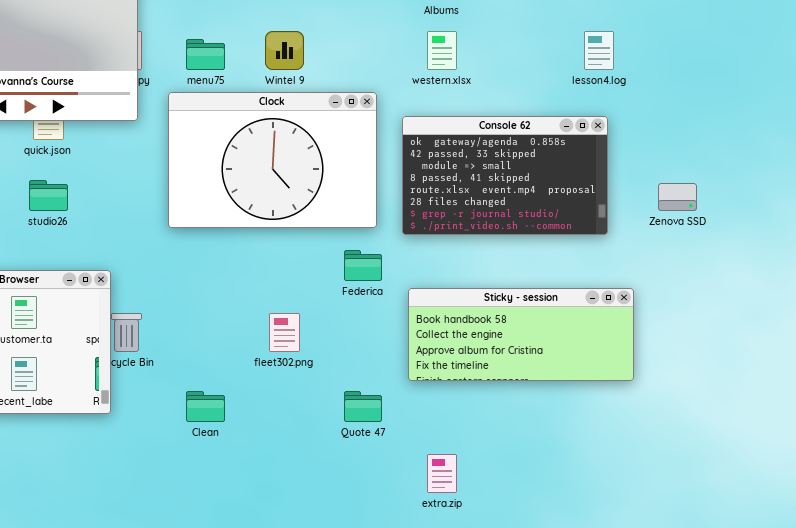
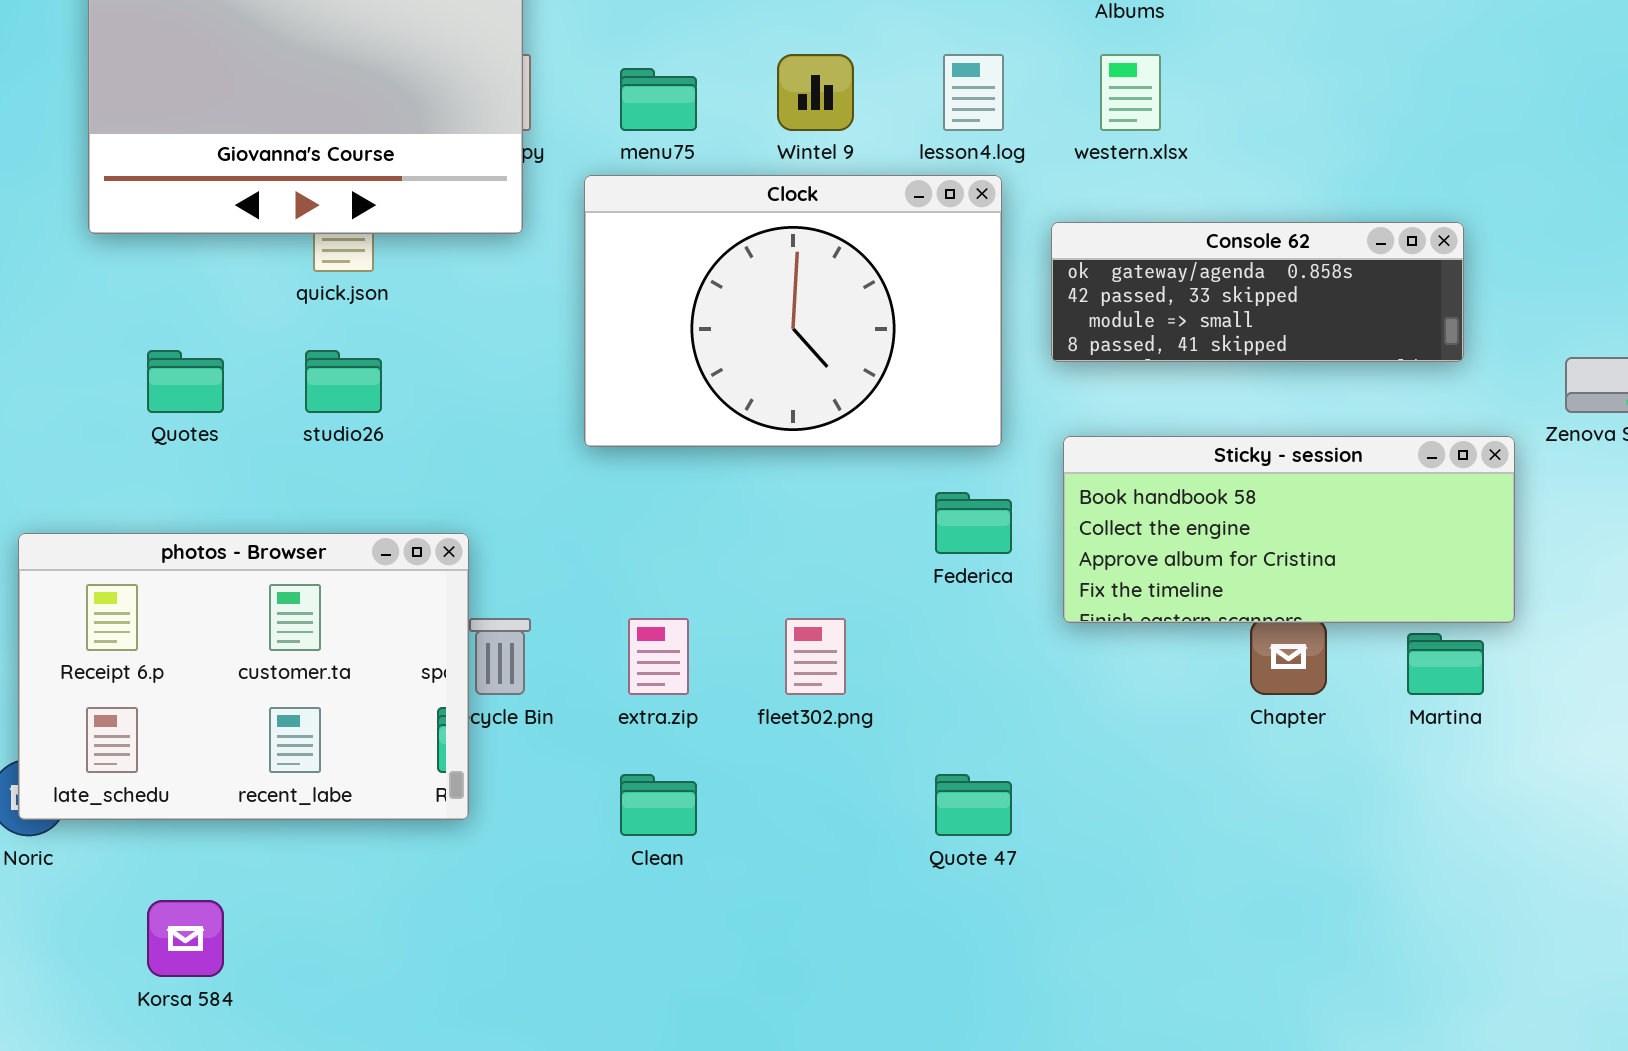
lesson4.log: [584,31,614,70] -> [943,54,1004,131], moved
Console 62: [402,116,608,235] -> [1051,222,1464,362], resized
Sticky - session: [408,288,634,381] -> [1063,436,1515,623], moved
extra.zip: [427,454,457,493] -> [628,618,689,695], moved

